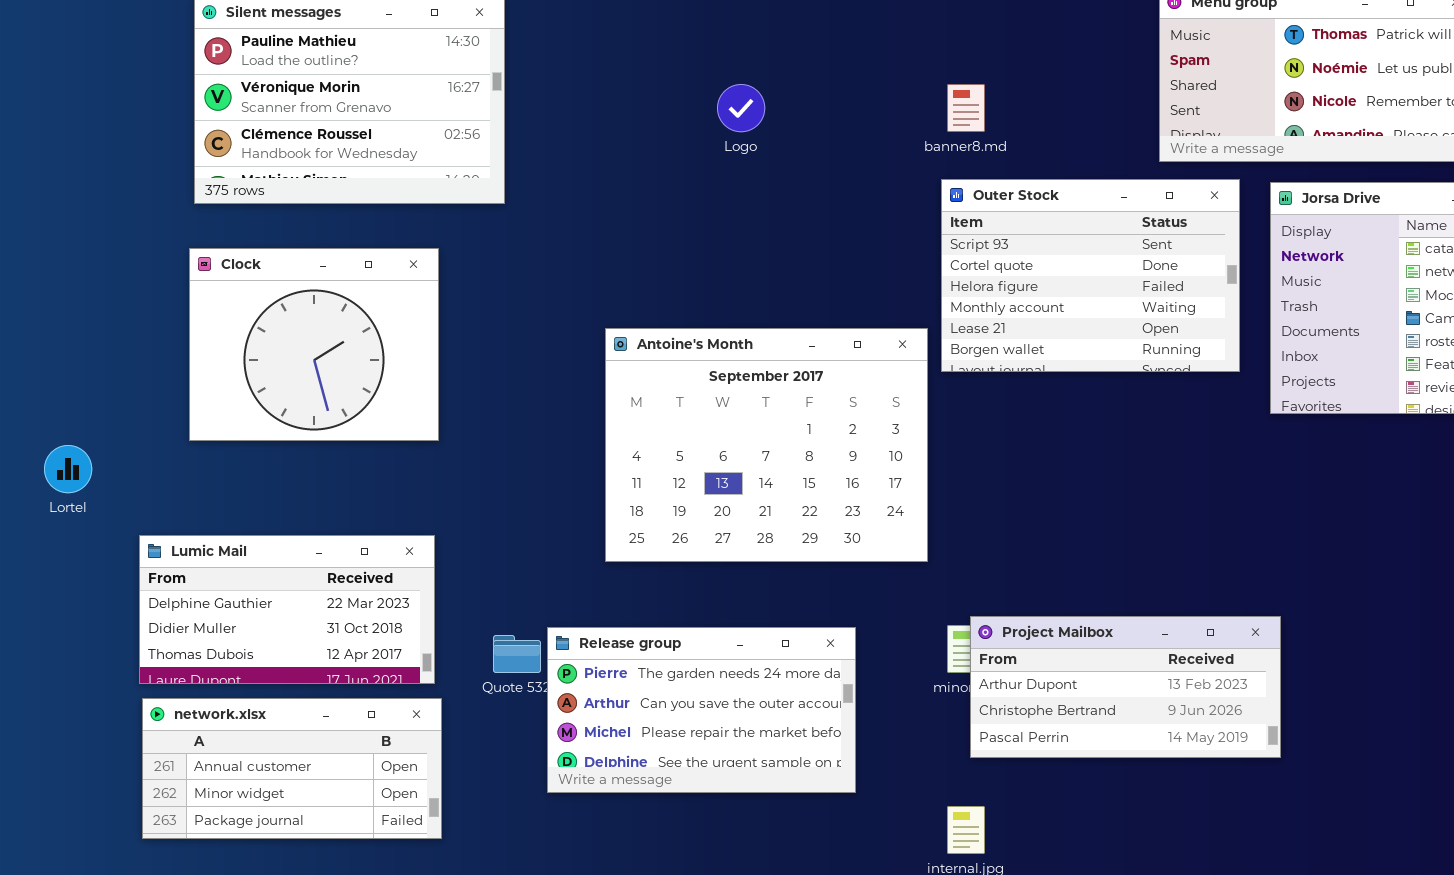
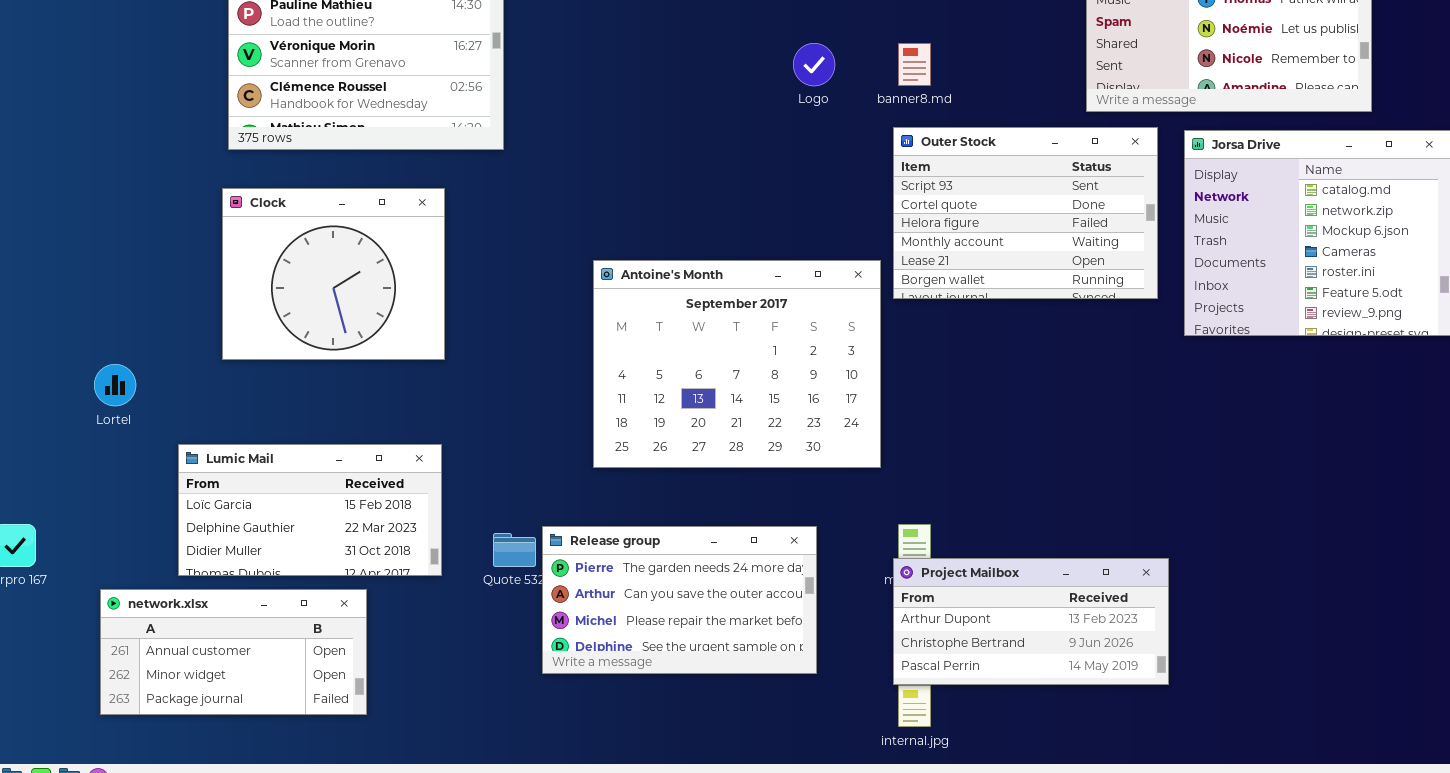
Logo: [717,84,765,132] -> [793,43,835,86], moved
Lumic Mail: [139,535,435,684] -> [178,444,442,576], scrolled up 1 row
Project Mailbox: [970,616,1281,758] -> [893,558,1169,685], moved
network.xlsx: [142,698,442,839] -> [100,589,367,715], moved

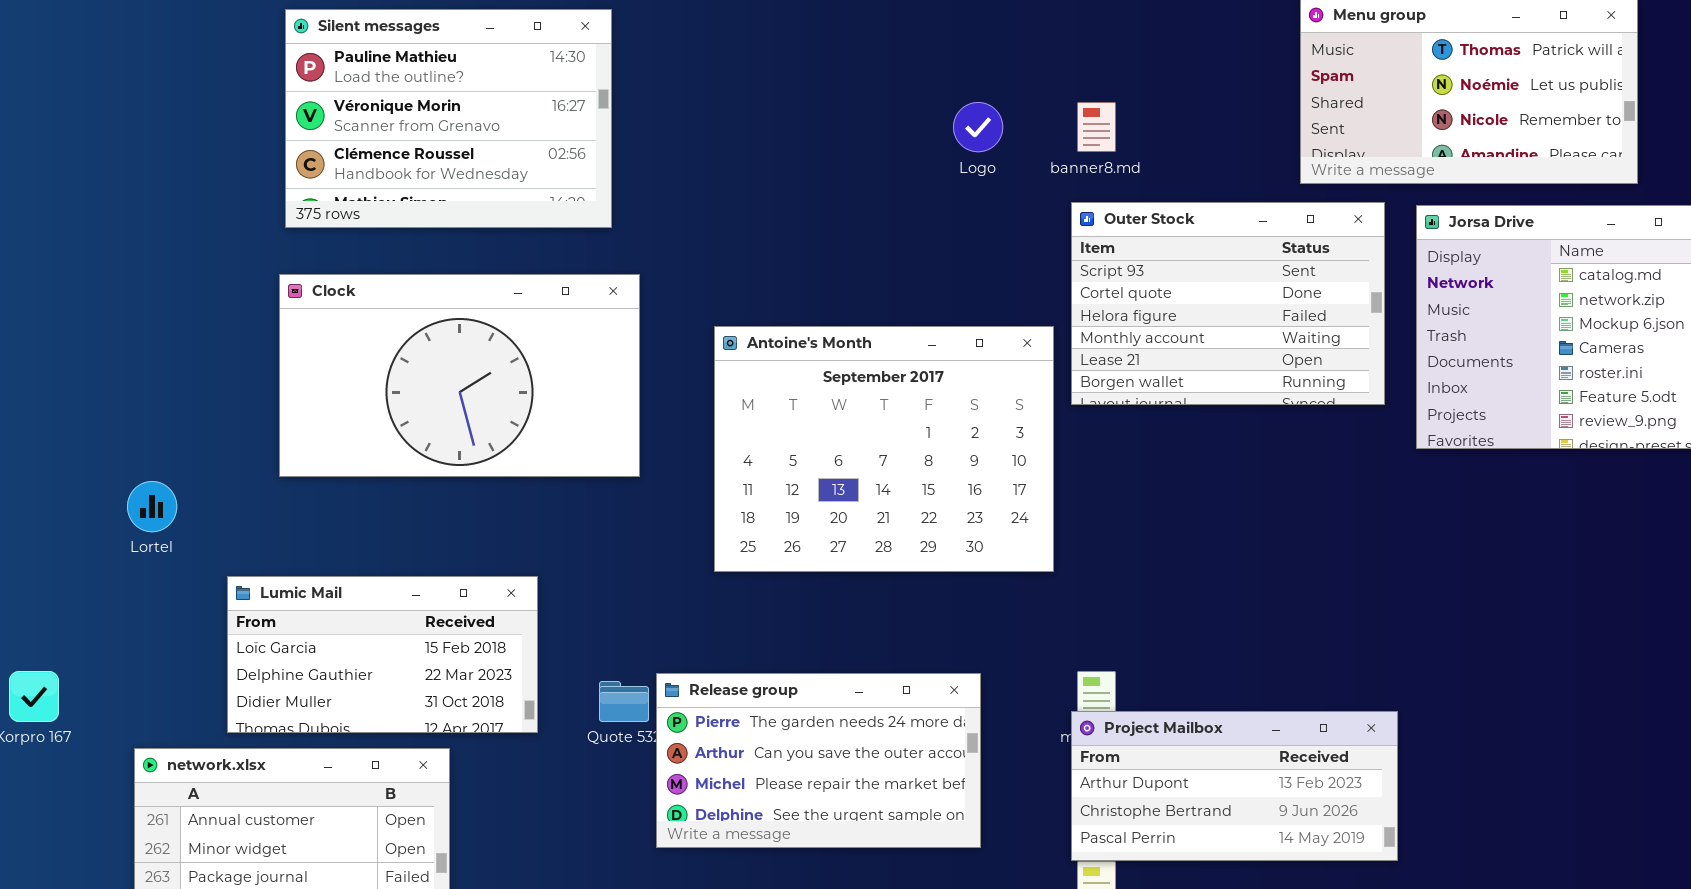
Clock: [222,188,445,360] -> [279,274,640,477], resized
Antoine's Month: [593,260,881,468] -> [714,326,1054,572], moved

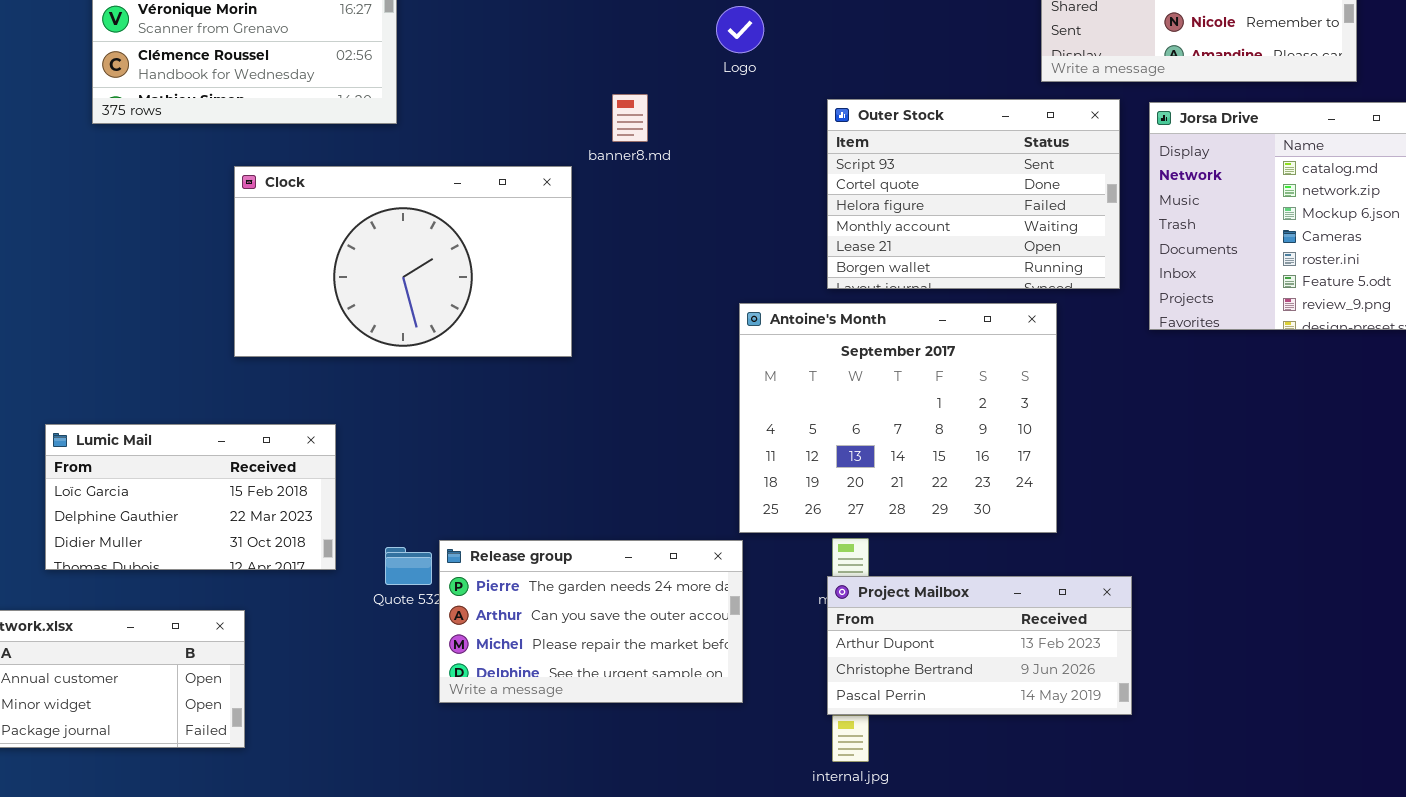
banner8.md: [1077,102,1116,152] -> [612,94,648,142], moved
Clock: [279,274,640,477] -> [234,166,572,357], moved
Antoine's Month: [714,326,1054,572] -> [739,303,1057,533], moved
Lumic Mail: [227,576,538,733] -> [45,424,336,570], moved

